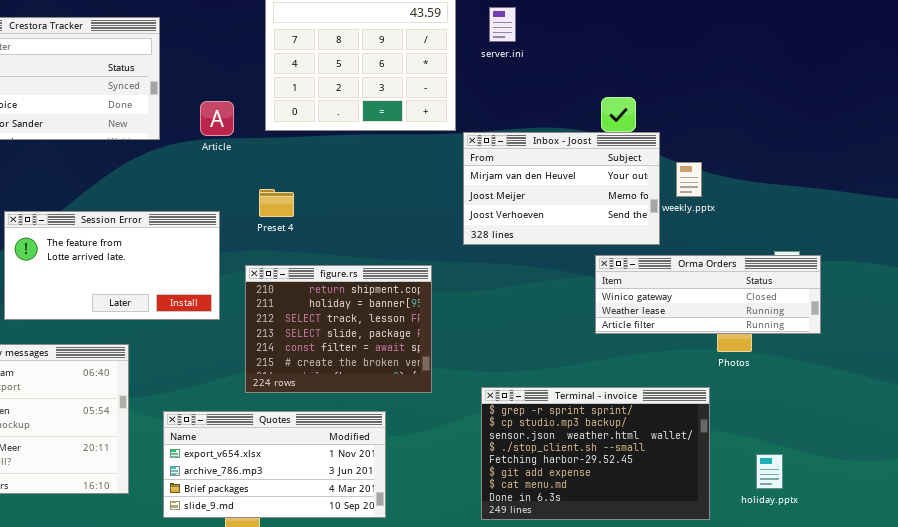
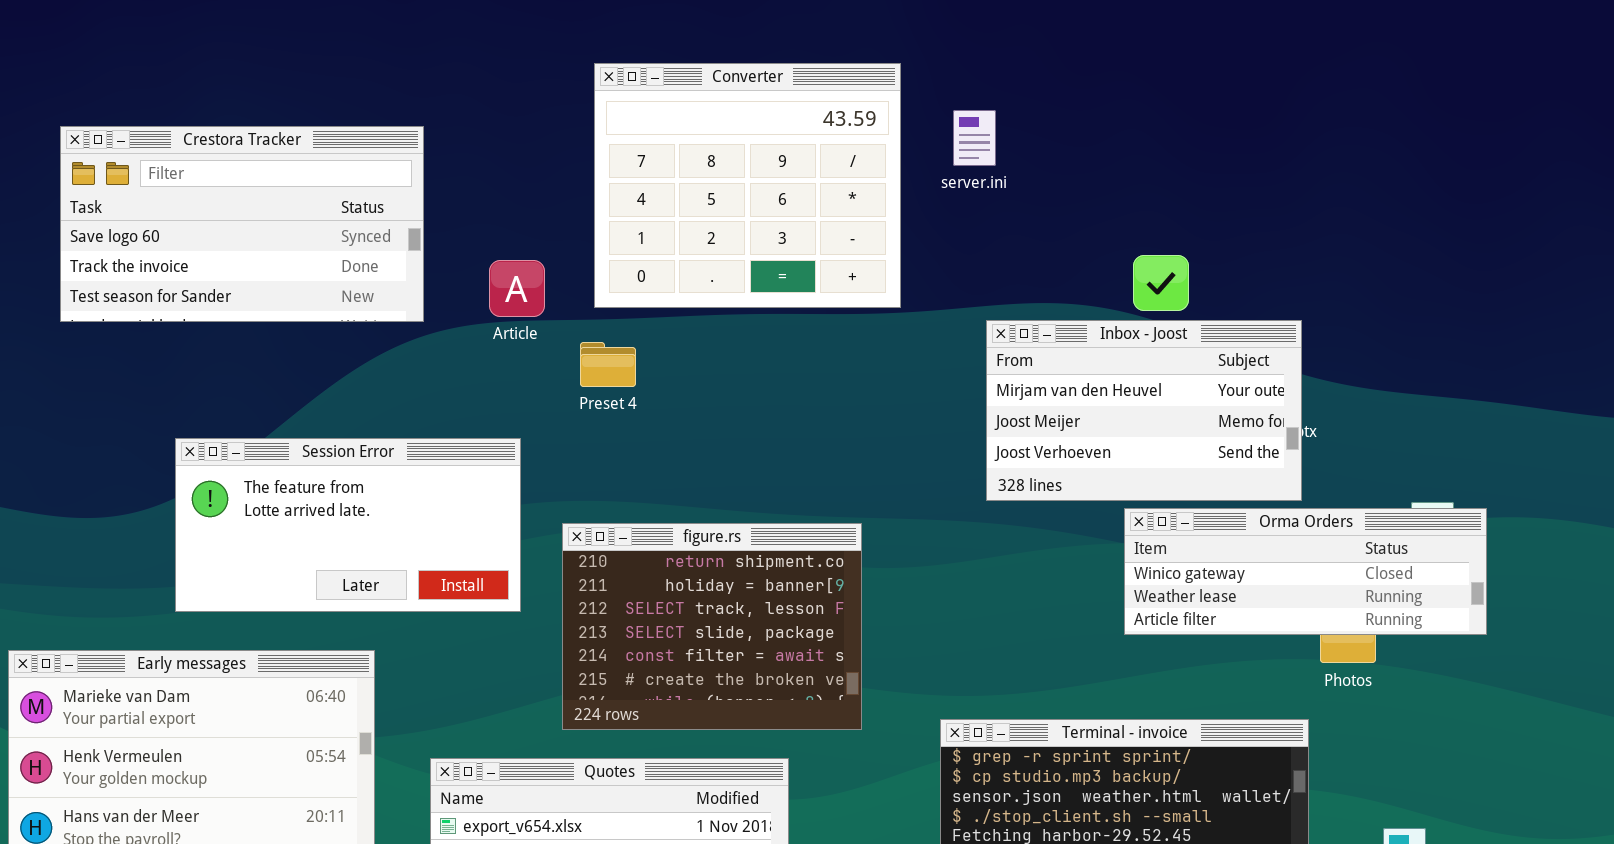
Inbox - Joost: [463,132,660,245] -> [986,320,1302,501], moved
Preset 4: [259,189,294,217] -> [580,342,636,387], moved

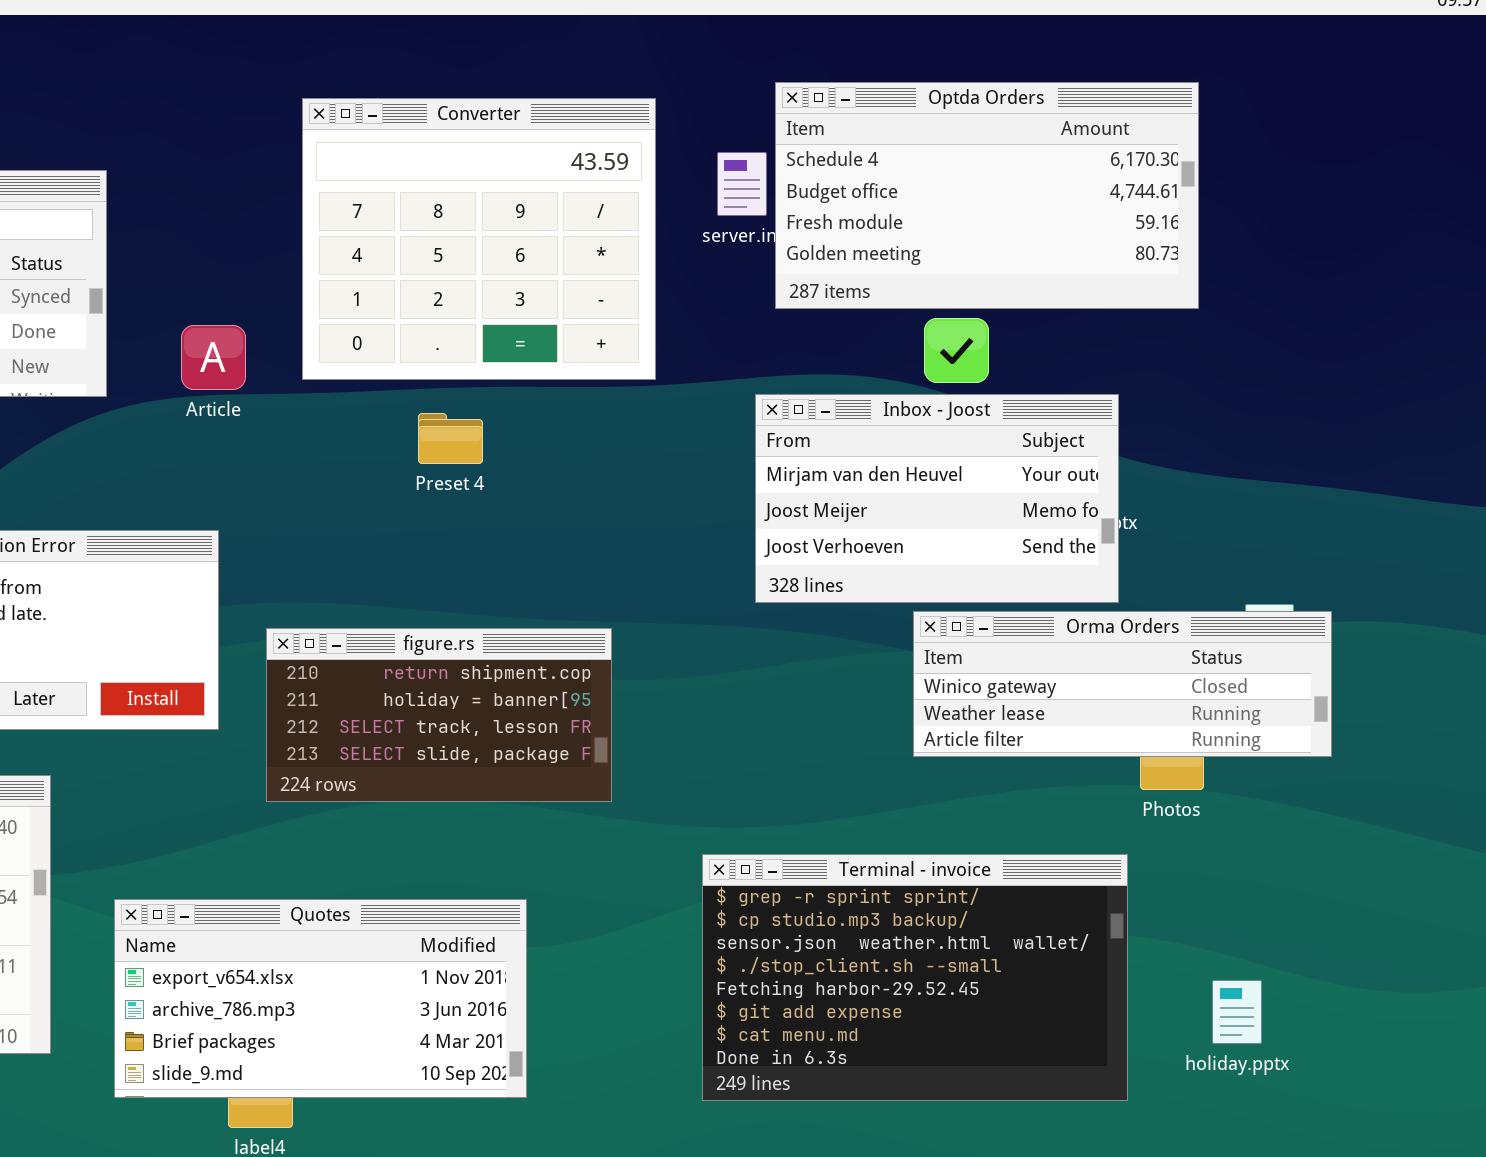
Optda Orders: none -> [775,82,1199,309], opened
Preset 4: [580,342,636,387] -> [418,413,483,464], moved
figure.rs: [562,523,862,730] -> [266,628,612,802], resized

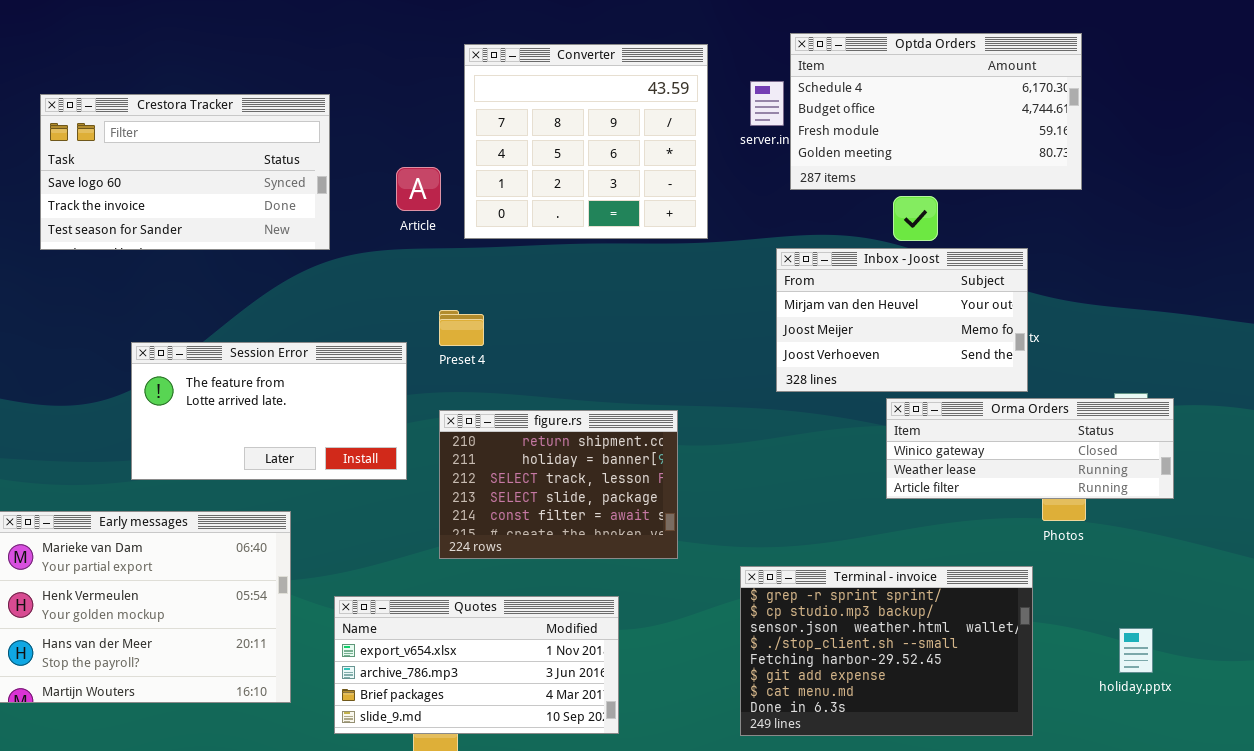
Article: [181,325,246,390] -> [396,167,441,211], moved
Preset 4: [418,413,483,464] -> [439,310,484,346], moved
figure.rs: [266,628,612,802] -> [439,410,678,559], resized
holiday.pptx: [1212,980,1262,1044] -> [1119,628,1153,673], moved

